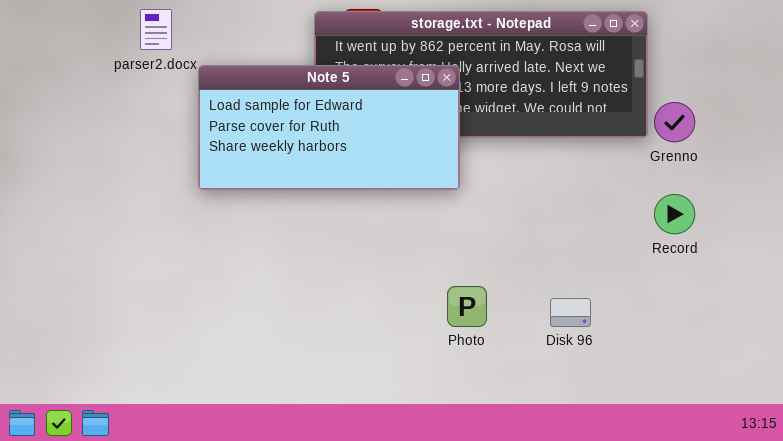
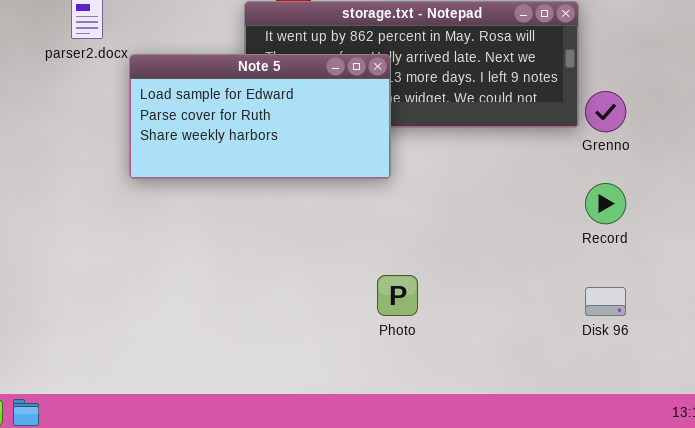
Disk 96: [550,298,591,327] -> [585,287,626,316], moved

